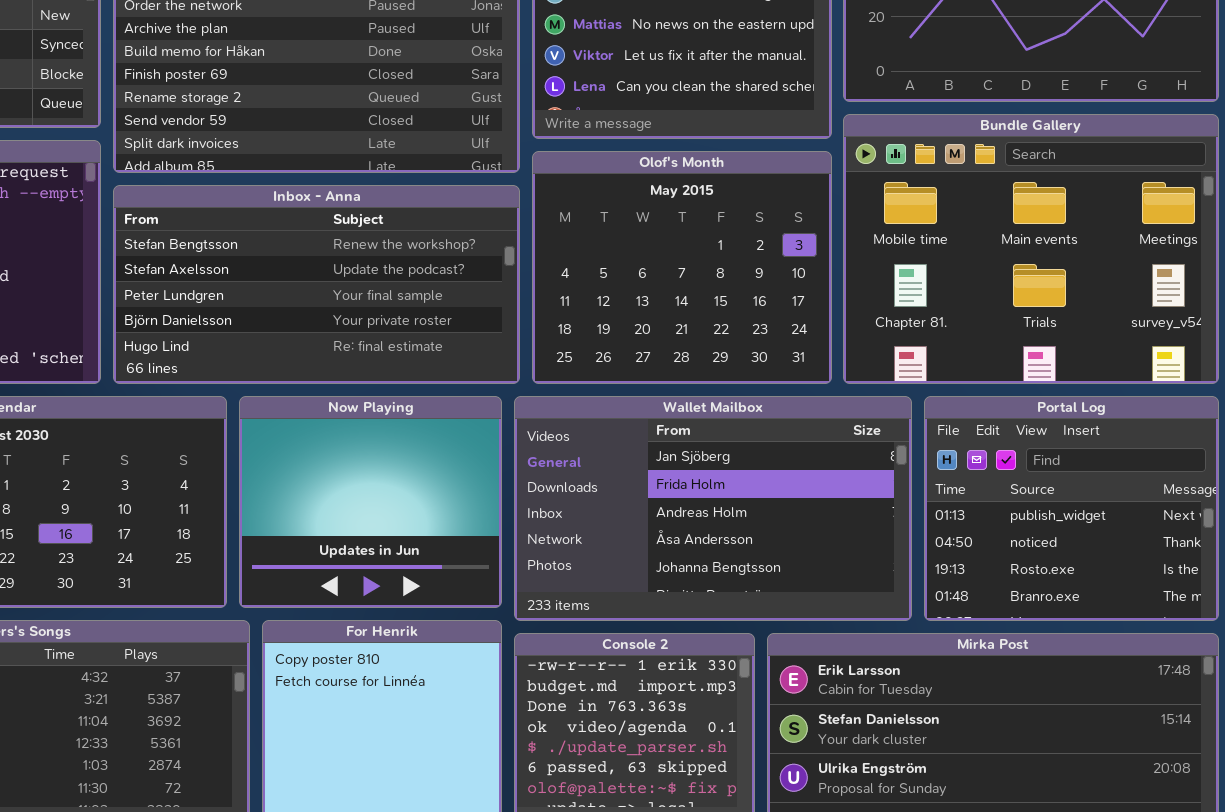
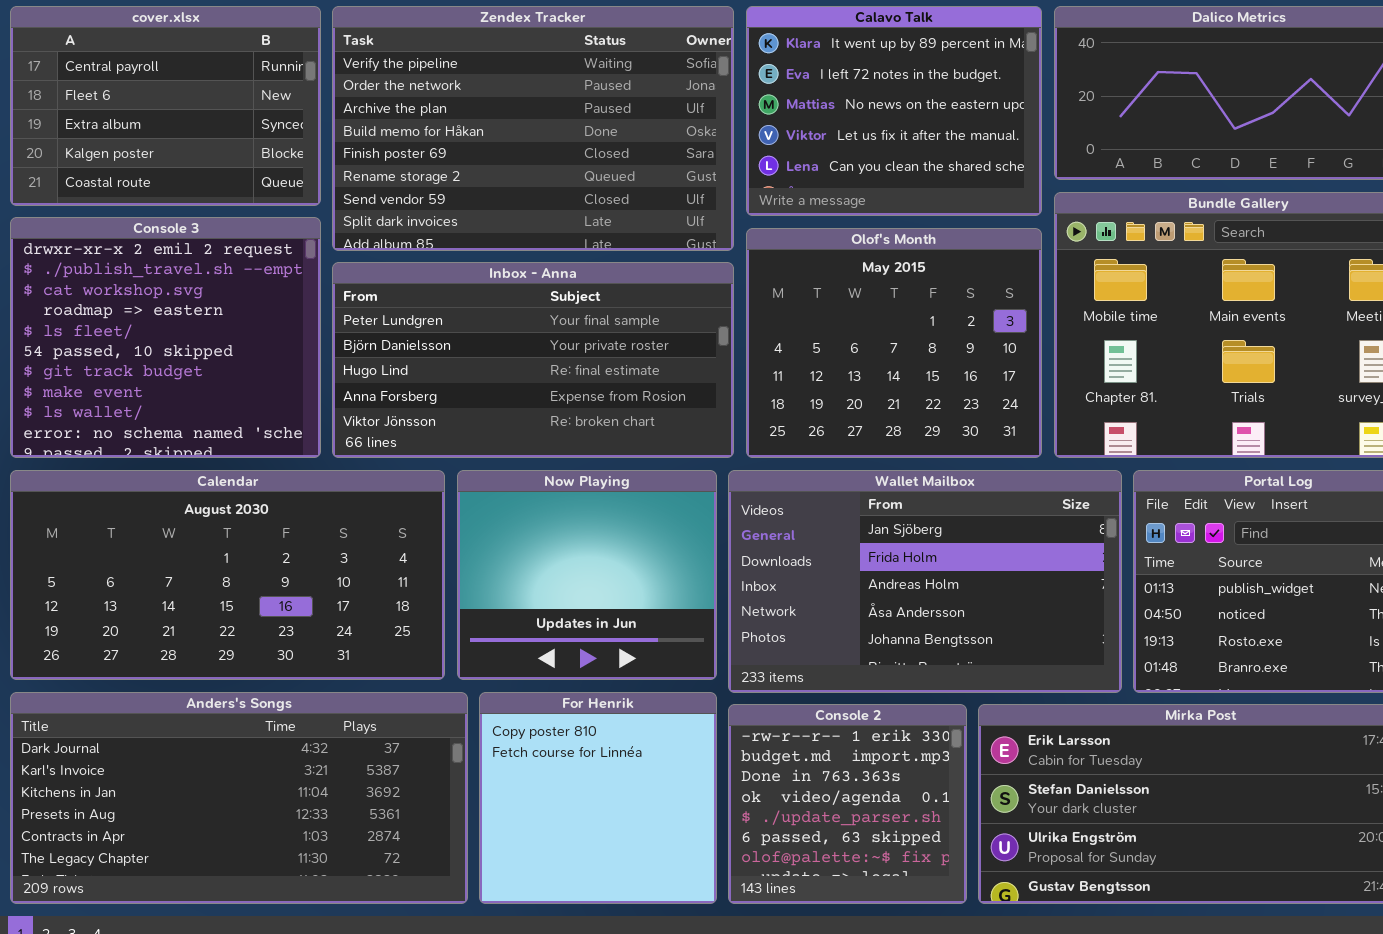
Inbox - Anna: [113,185,520,384] -> [332,262,734,458], scrolled down 2 rows

